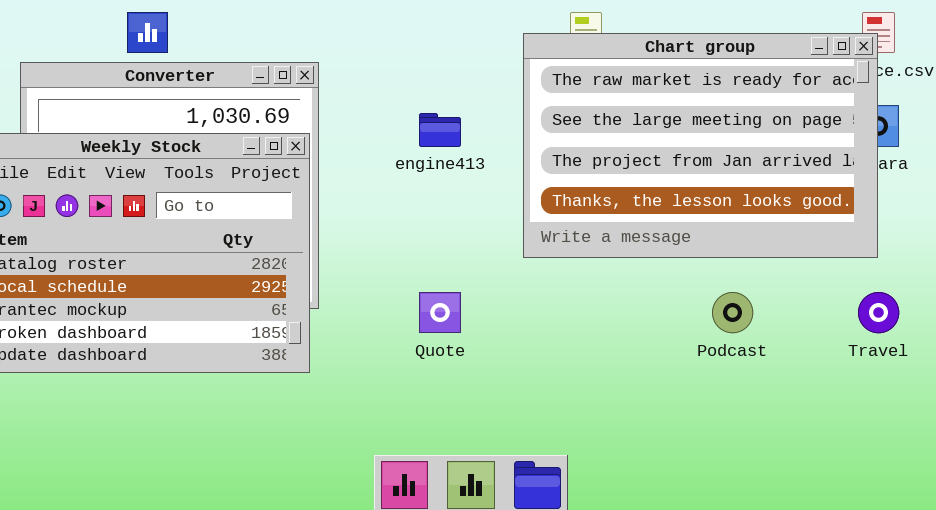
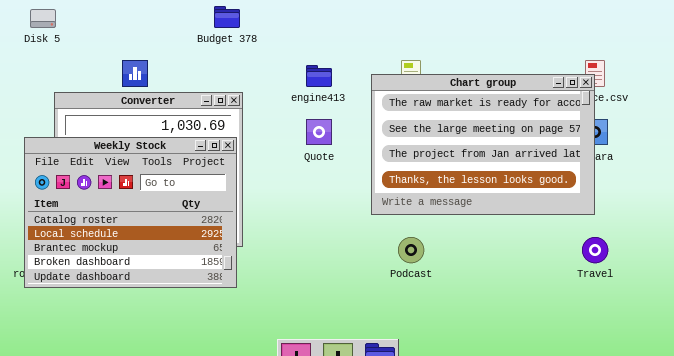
engine413: [419,113,461,147] -> [306,65,332,87], moved
Quote: [419,292,461,333] -> [306,119,332,145], moved
Podcast: [712,292,753,333] -> [398,237,424,263], moved

